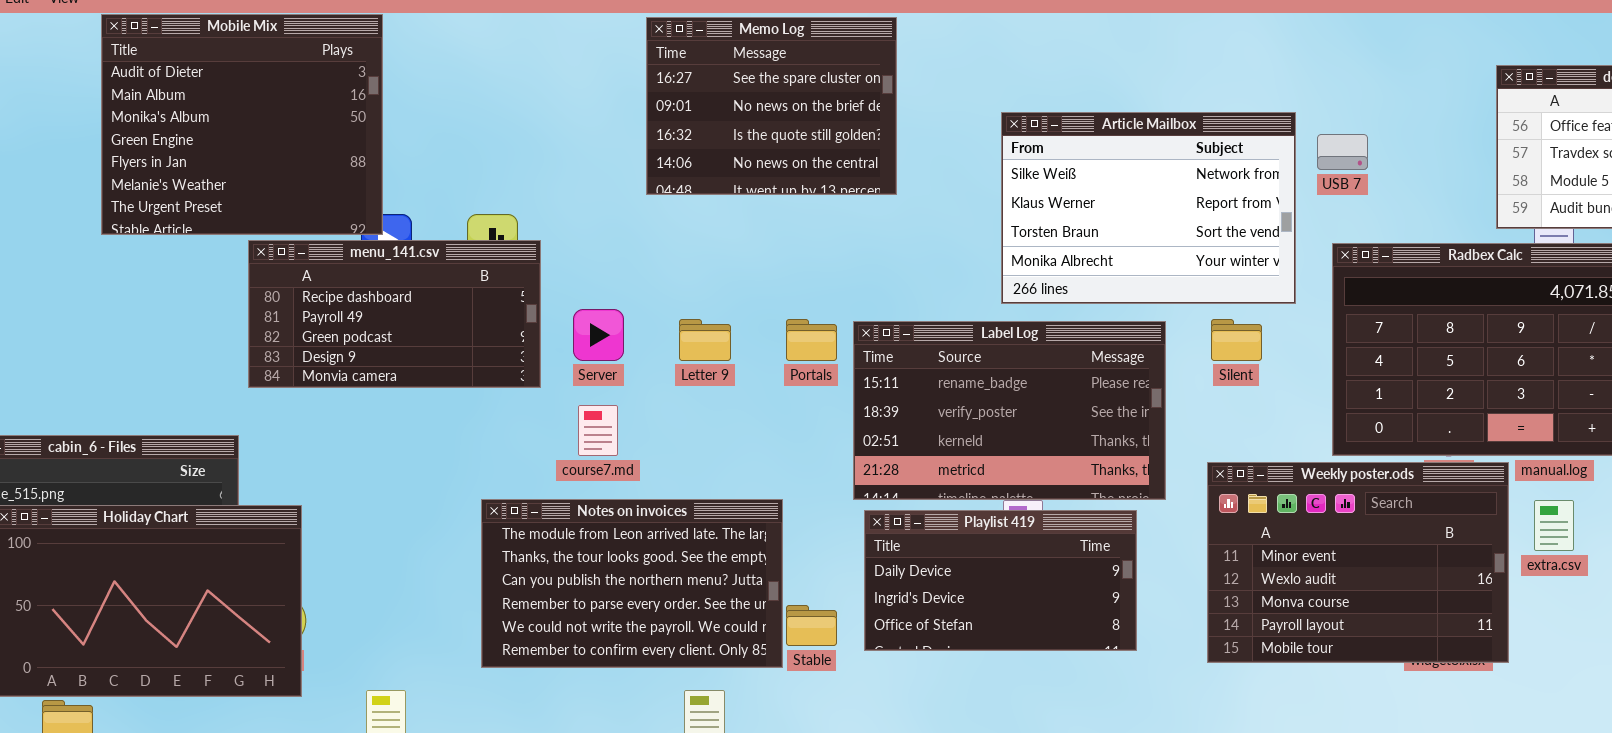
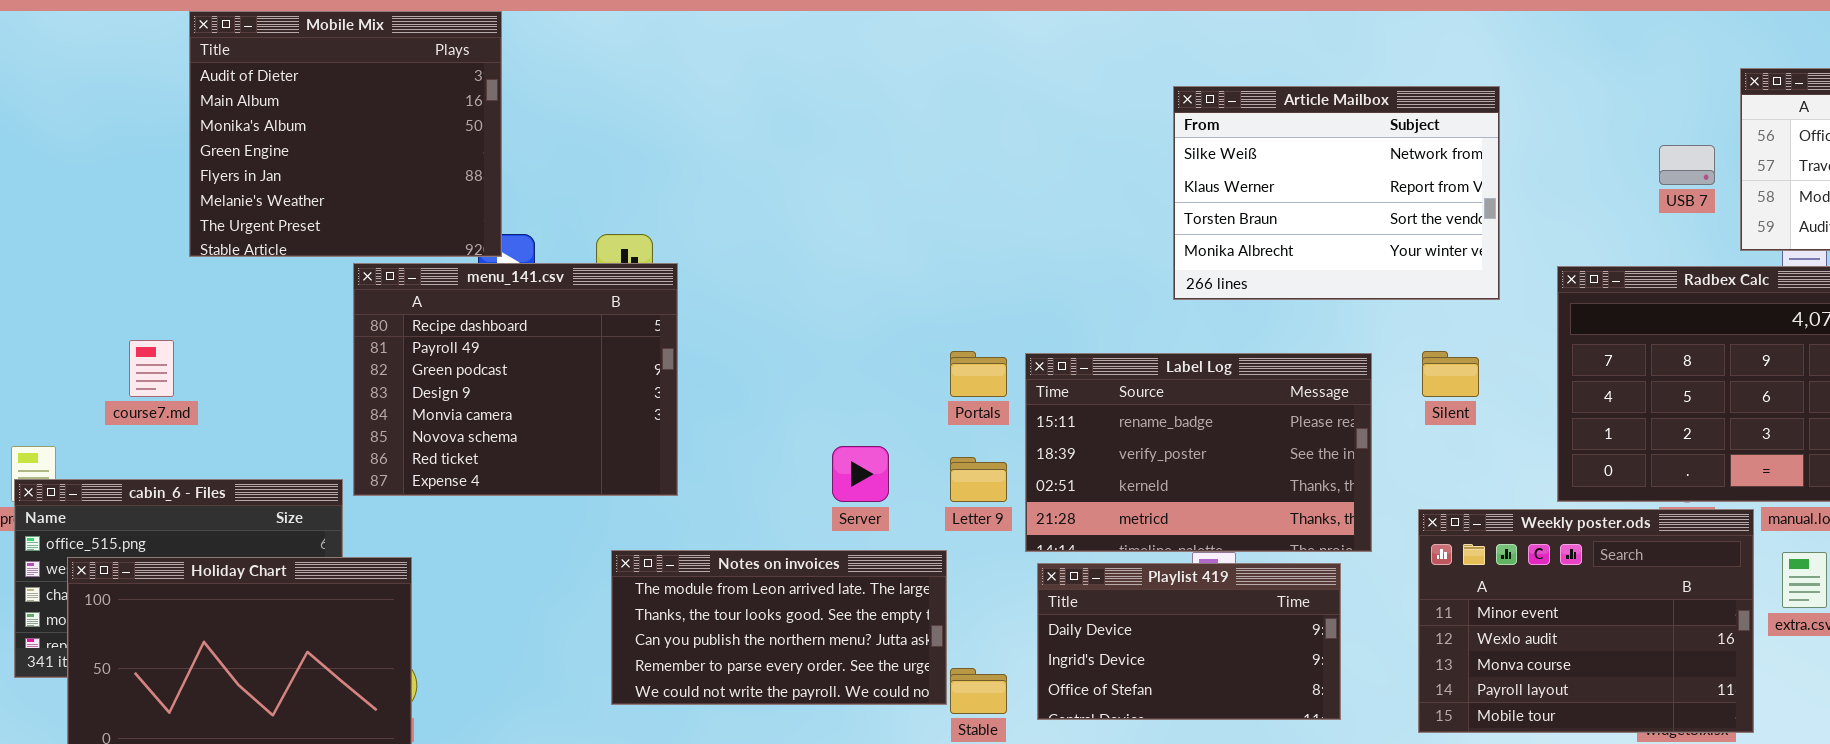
Memo Log: [646,17,897,195] -> none, closed
Article Mailbox: [1001,112,1296,304] -> [1173,86,1500,300], moved
USB 7: [1317,134,1368,170] -> [1659,145,1715,185], moved
menu_141.csv: [248,240,541,388] -> [353,263,678,496], resized
Server: [573,309,624,361] -> [832,446,889,502], moved
Letter 9: [679,319,731,361] -> [950,457,1007,502], moved
course7.md: [578,405,618,456] -> [129,340,174,397], moved
Notes on invoices: [481,499,783,668] -> [611,550,947,705], resized

